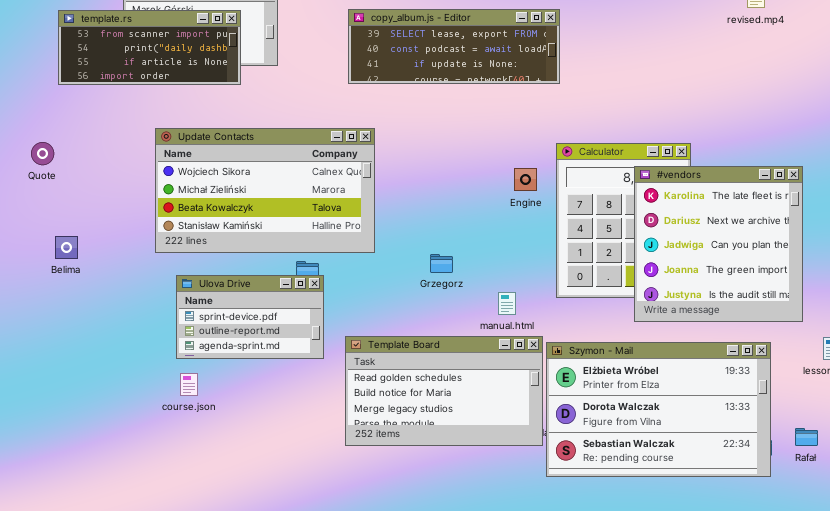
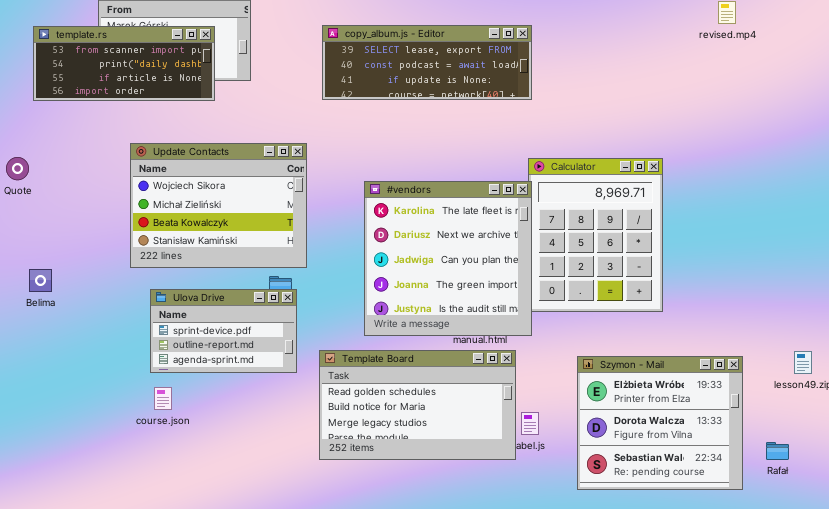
Update Contacts: [155,128,375,253] -> [130,143,307,268], resized
#vendors: [634,166,803,322] -> [364,181,532,336], moved
Belima: [55,236,78,259] -> [29,269,52,292], moved
Szymon - Mail: [546,342,771,477] -> [577,356,743,490], resized

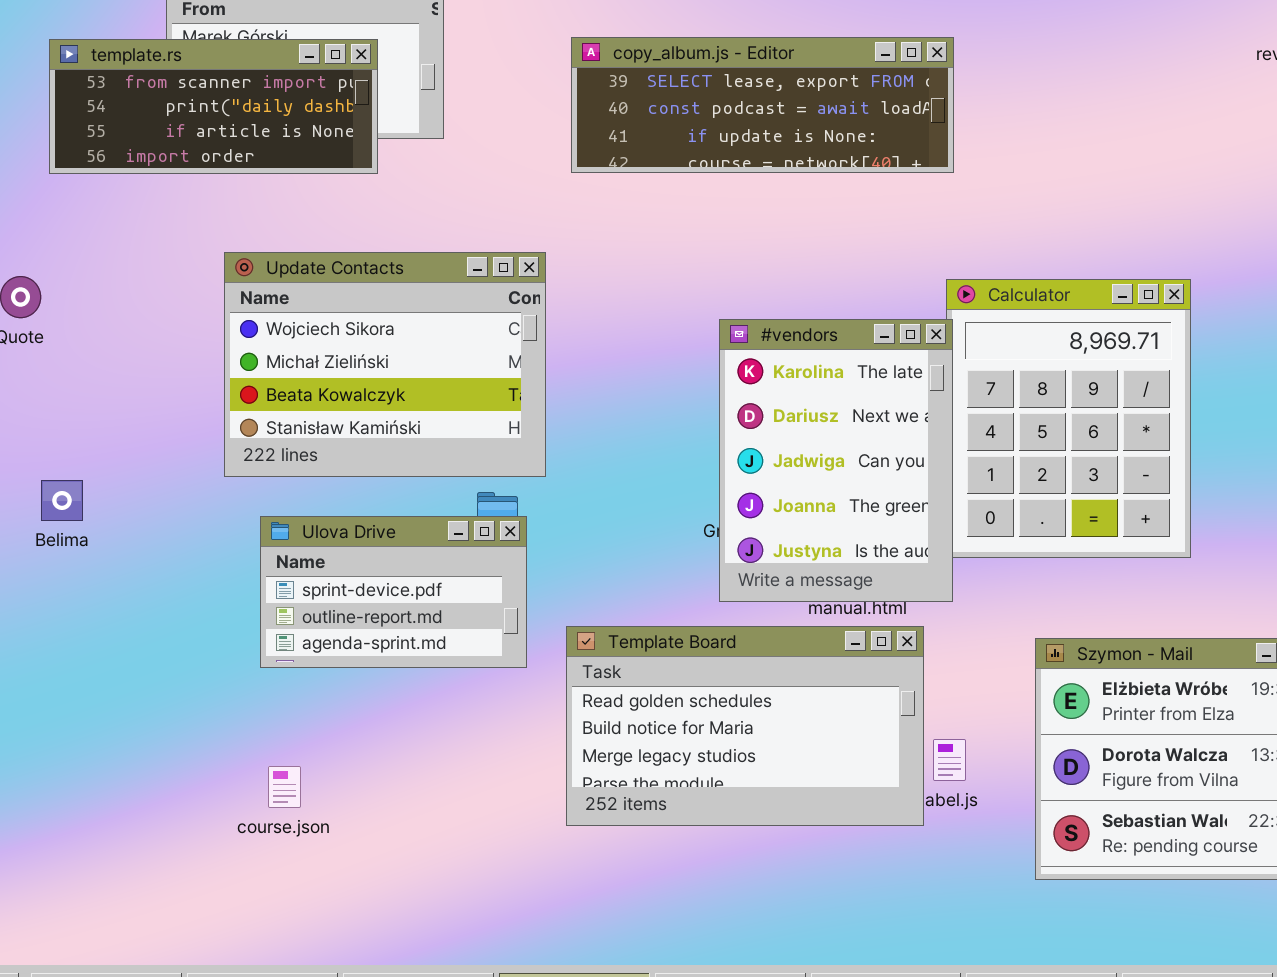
#vendors: [364,181,532,336] -> [719,319,953,602], resized
course.json: [154,387,172,410] -> [268,766,301,808], moved

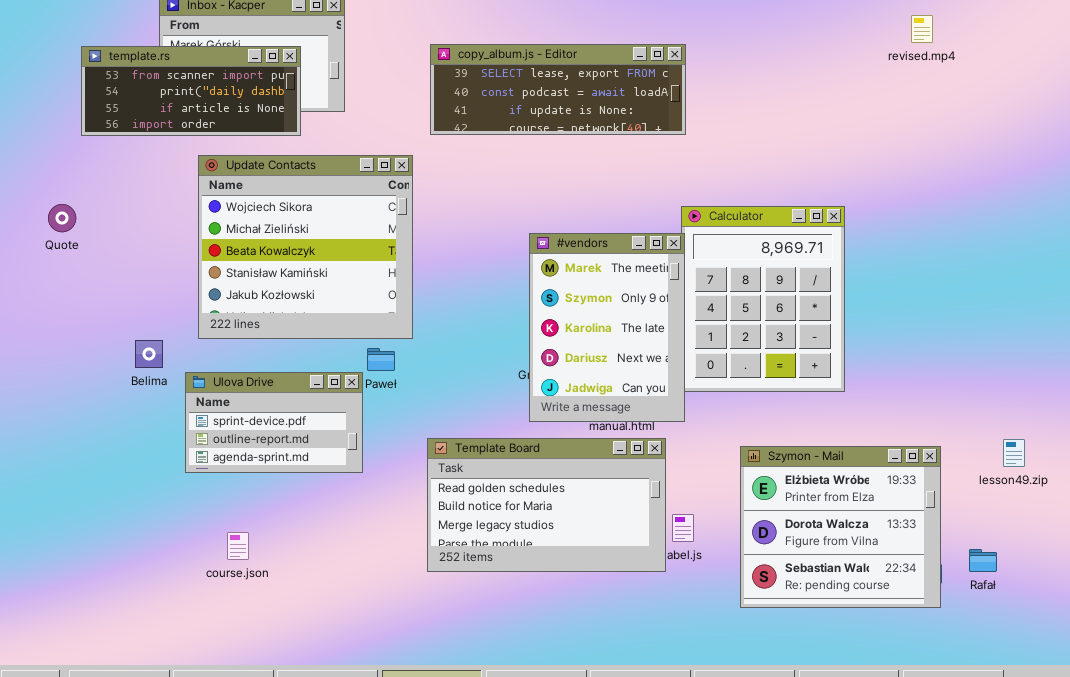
Update Contacts: [224,252,546,477] -> [198,155,413,339], resized
#vendors: [719,319,953,602] -> [529,233,685,422], scrolled up 2 rows
Belima: [41,480,83,521] -> [135,340,163,368], moved
Ulova Drive: [260,516,527,668] -> [185,372,363,473], moved

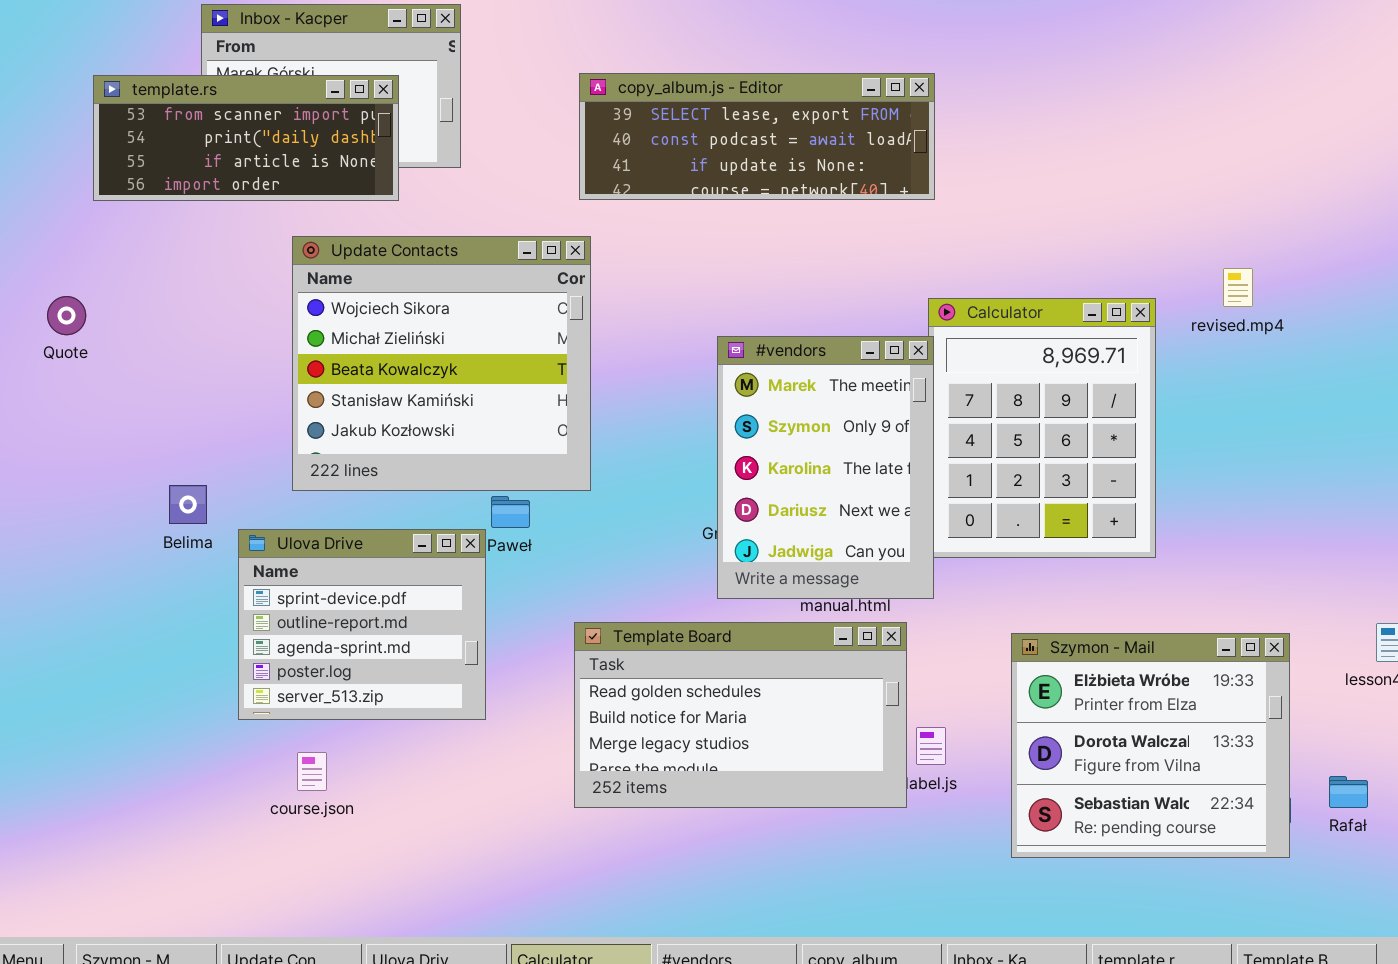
revised.mp4: [911,15,933,43] -> [1223,268,1253,307], moved
Update Contacts: [198,155,413,339] -> [292,236,591,491], moved
Ulova Drive: [185,372,363,473] -> [238,529,486,720], resized

